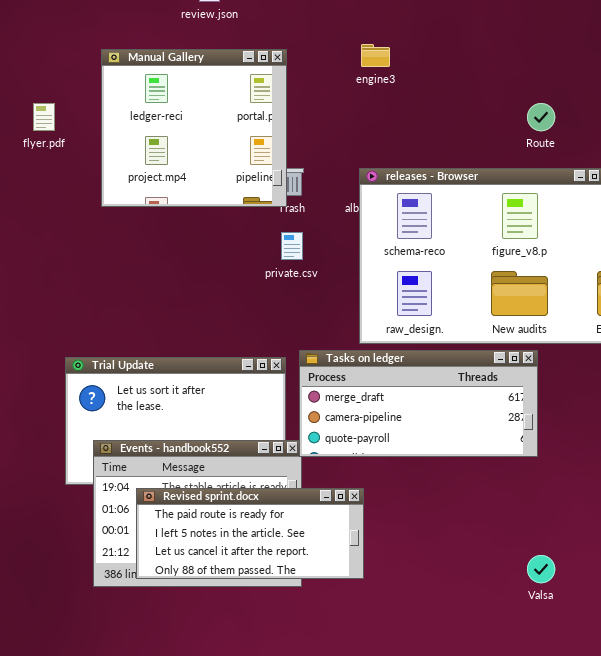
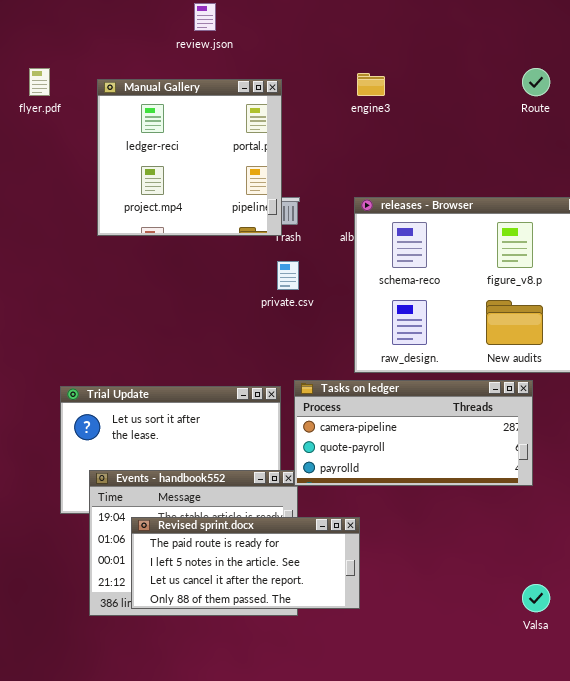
flyer.pdf: [33,103,55,131] -> [29,68,50,96], moved
Route: [527,103,555,131] -> [522,68,550,96], moved
Tasks on ledger: [299,350,538,457] -> [294,380,533,486], scrolled down 1 row

